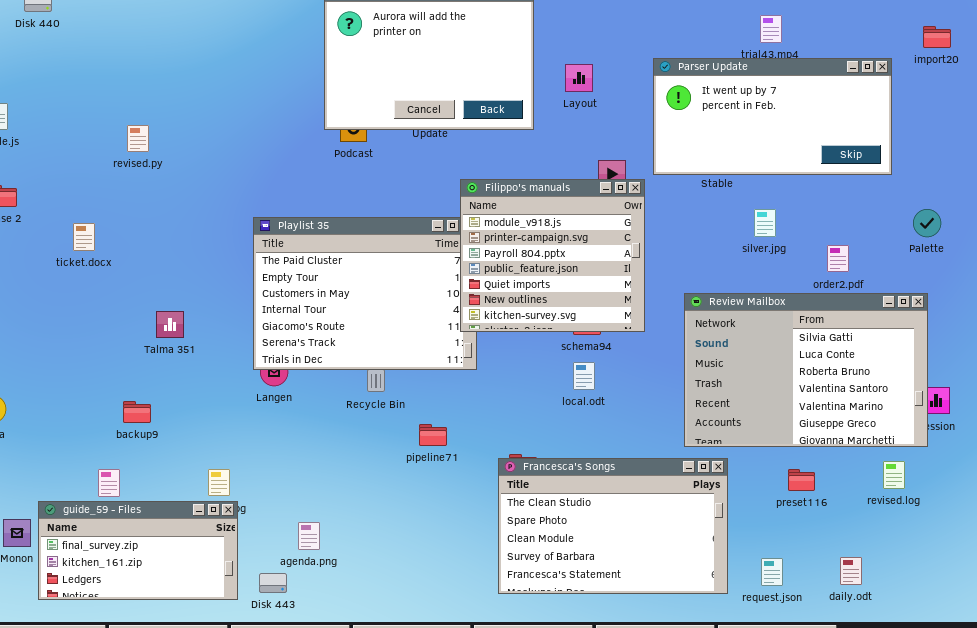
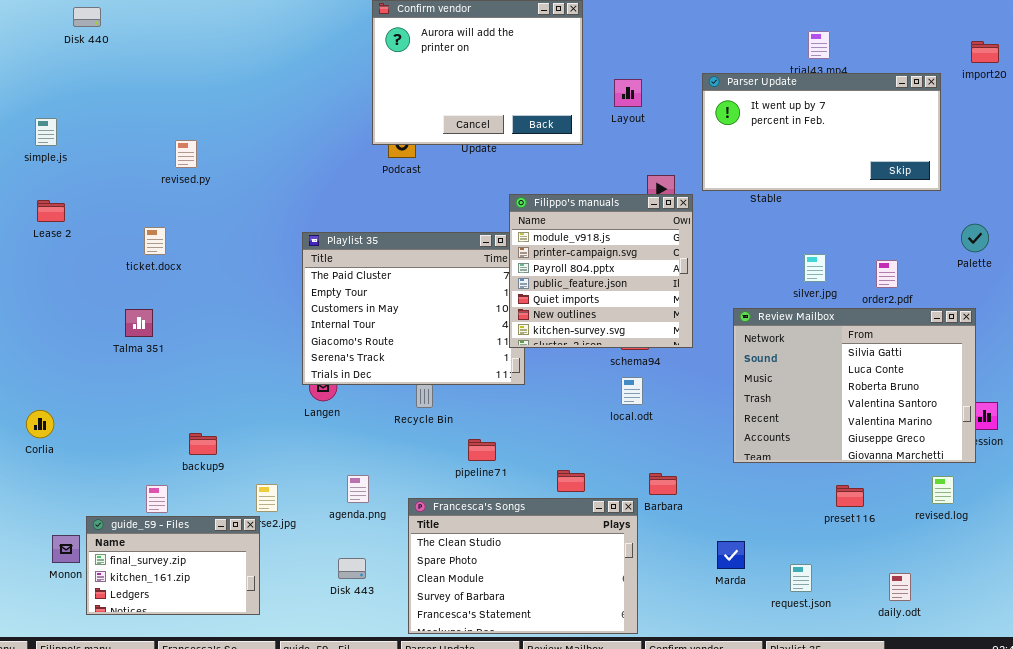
silver.jpg: [754,209,776,237] -> [804,254,826,282], moved
ticket.docx: [73,223,95,251] -> [144,227,166,255], moved
Talma 351: [156,311,184,338] -> [125,309,153,337], moved
backup9: [123,401,151,423] -> [189,433,217,455], moved
Francesca's Songs: [498,458,728,594] -> [408,498,638,634], moved
guide_59 - Files: [38,501,238,600] -> [86,516,260,615], resized
agenda.png: [298,522,320,550] -> [347,475,369,503], moved
request.json: [761,558,783,586] -> [790,564,812,592], moved
Disk 443: [259,573,287,593] -> [338,558,366,579], moved

